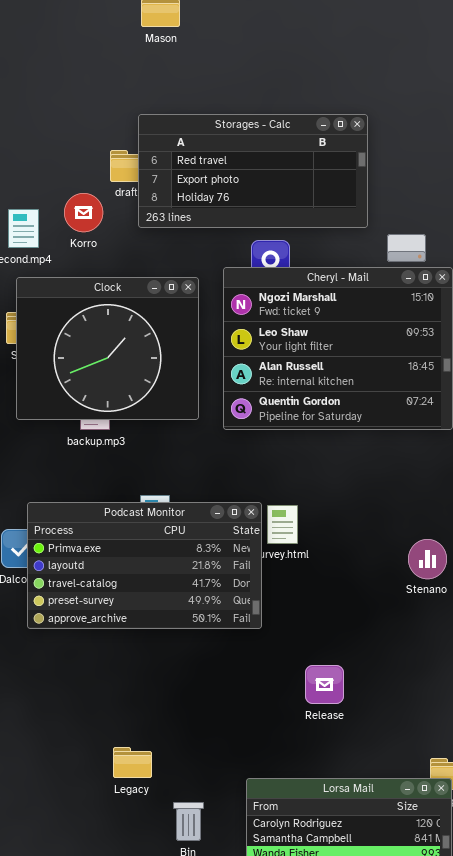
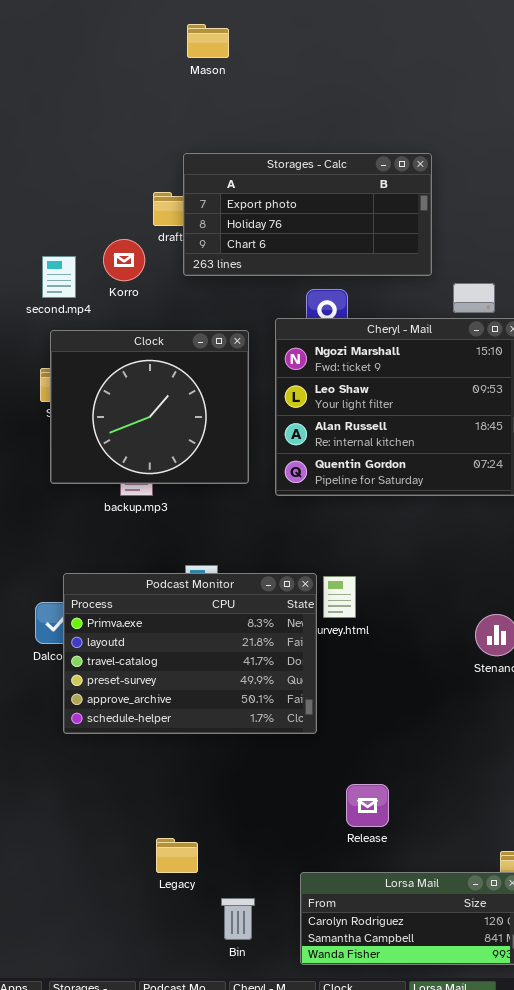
Storages - Calc: [138,114,368,228] -> [183,153,432,276], scrolled down 1 row
Podcast Monitor: [27,502,262,629] -> [63,573,317,734], resized
Release: [305,665,344,704] -> [346,784,389,827], moved

